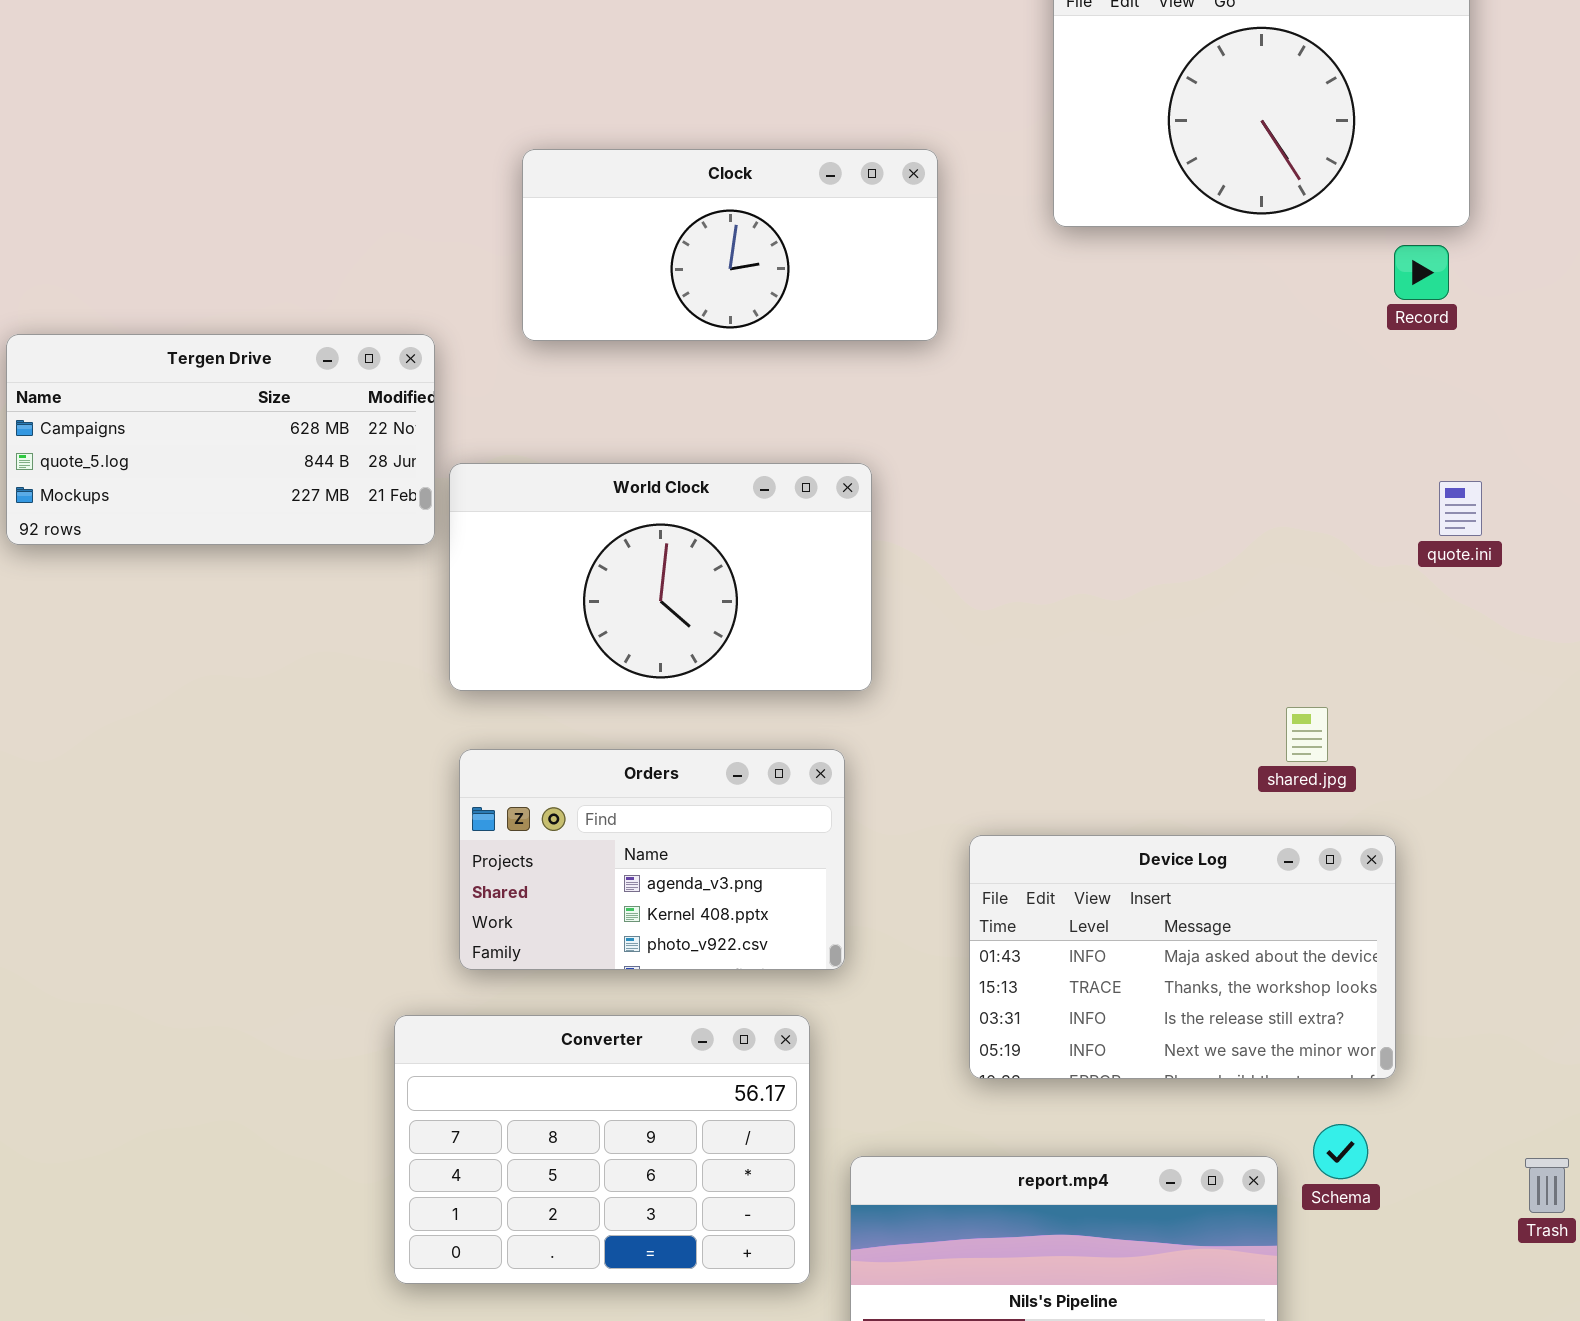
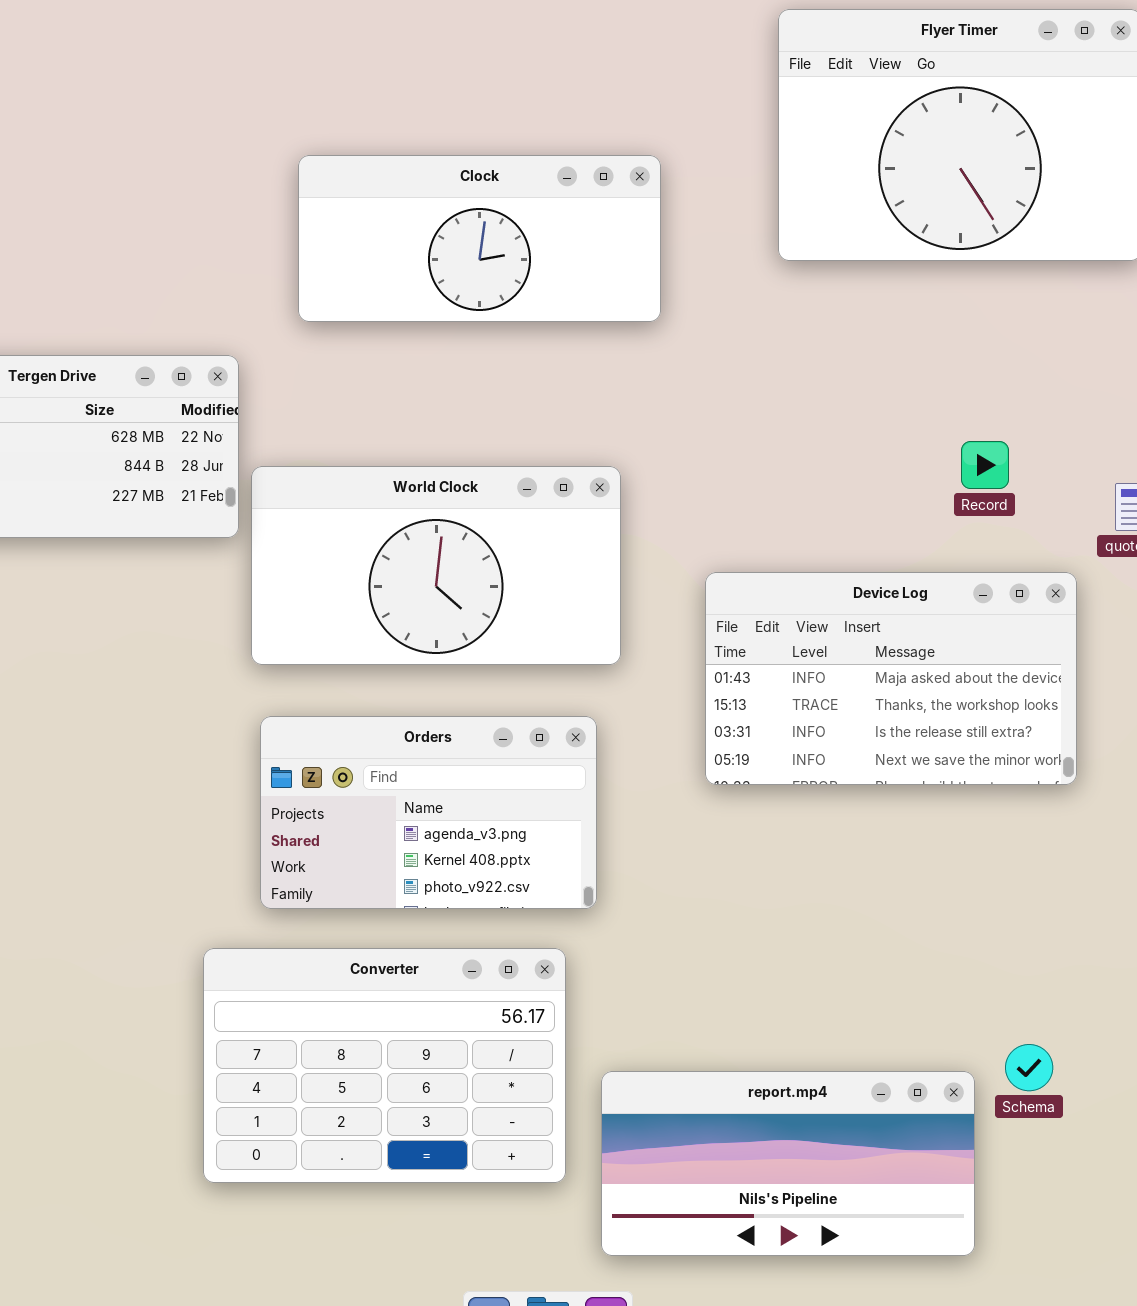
Clock: [522,149,938,341] -> [298,155,661,322], moved
Record: [1394,245,1449,300] -> [961,441,1009,489], moved
Device Log: [969,835,1396,1079] -> [705,572,1077,785], moved

